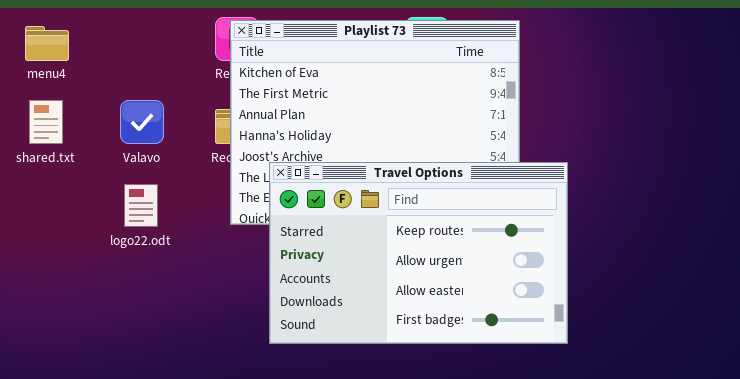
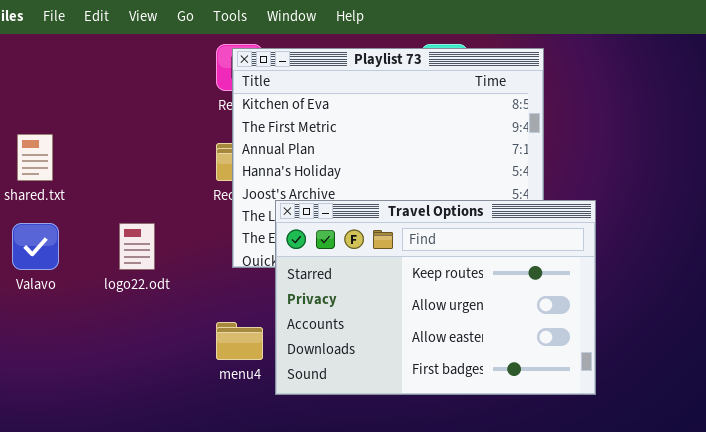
menu4: [25,26,69,61] -> [216,322,263,360], moved
Valavo: [120,100,164,144] -> [12,223,59,270], moved

